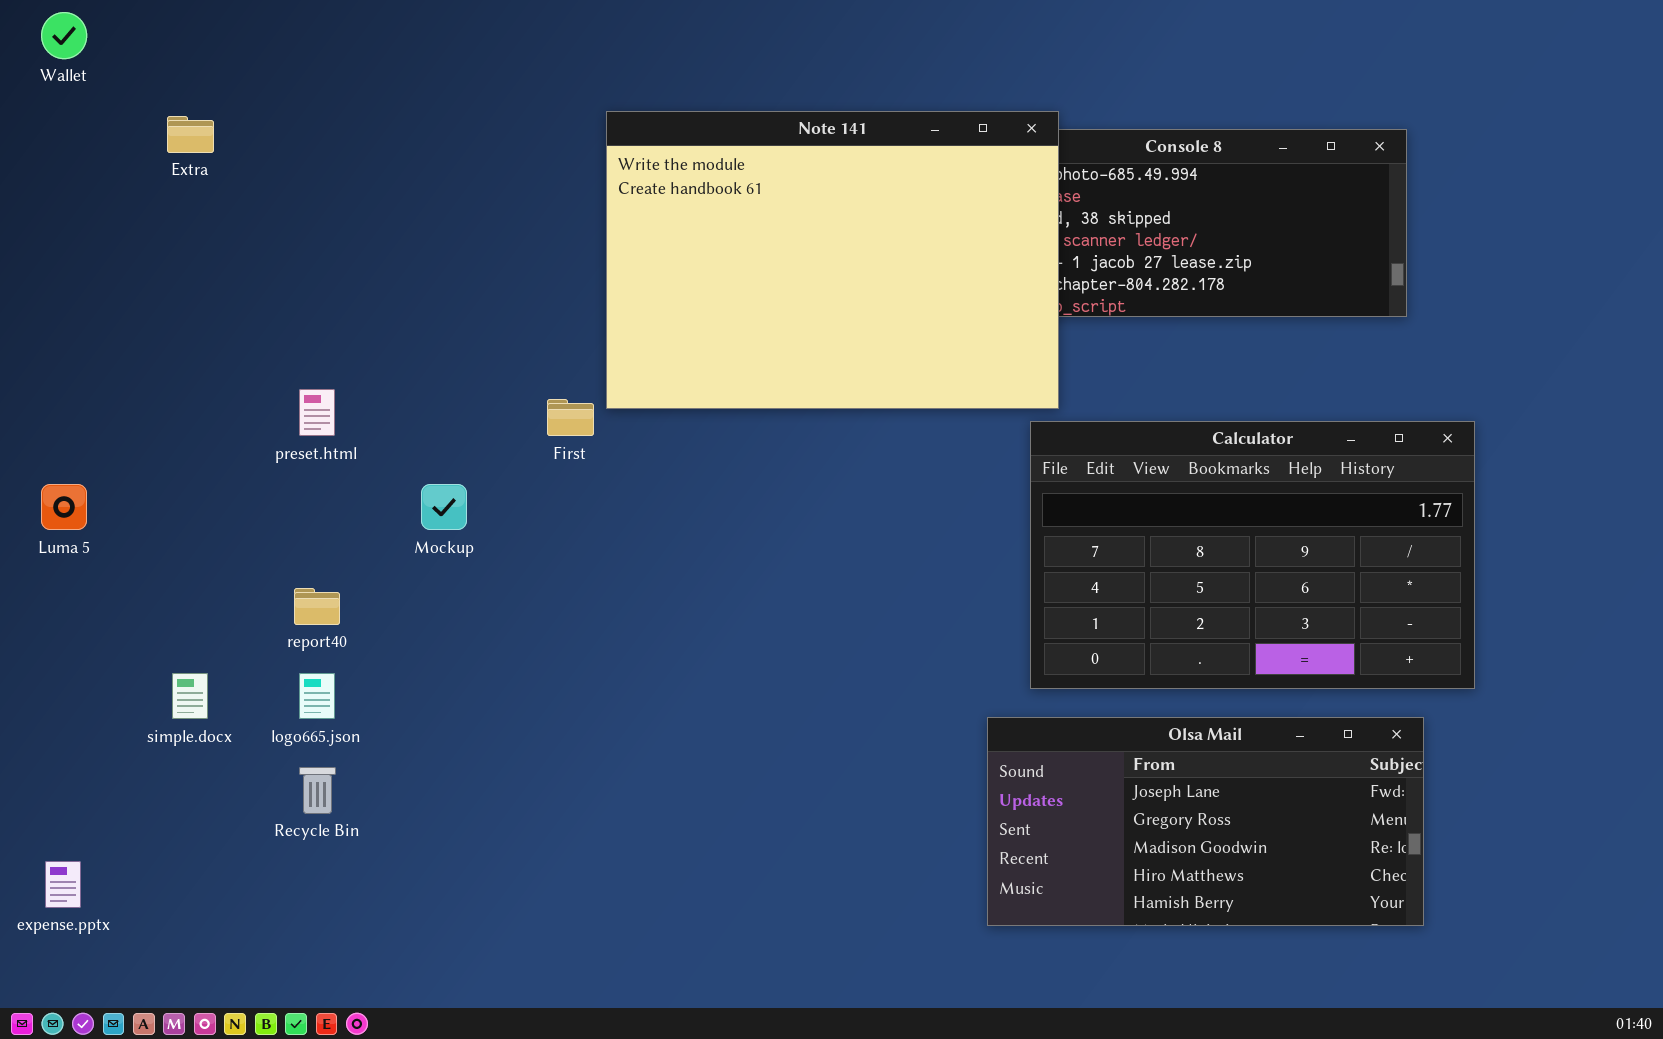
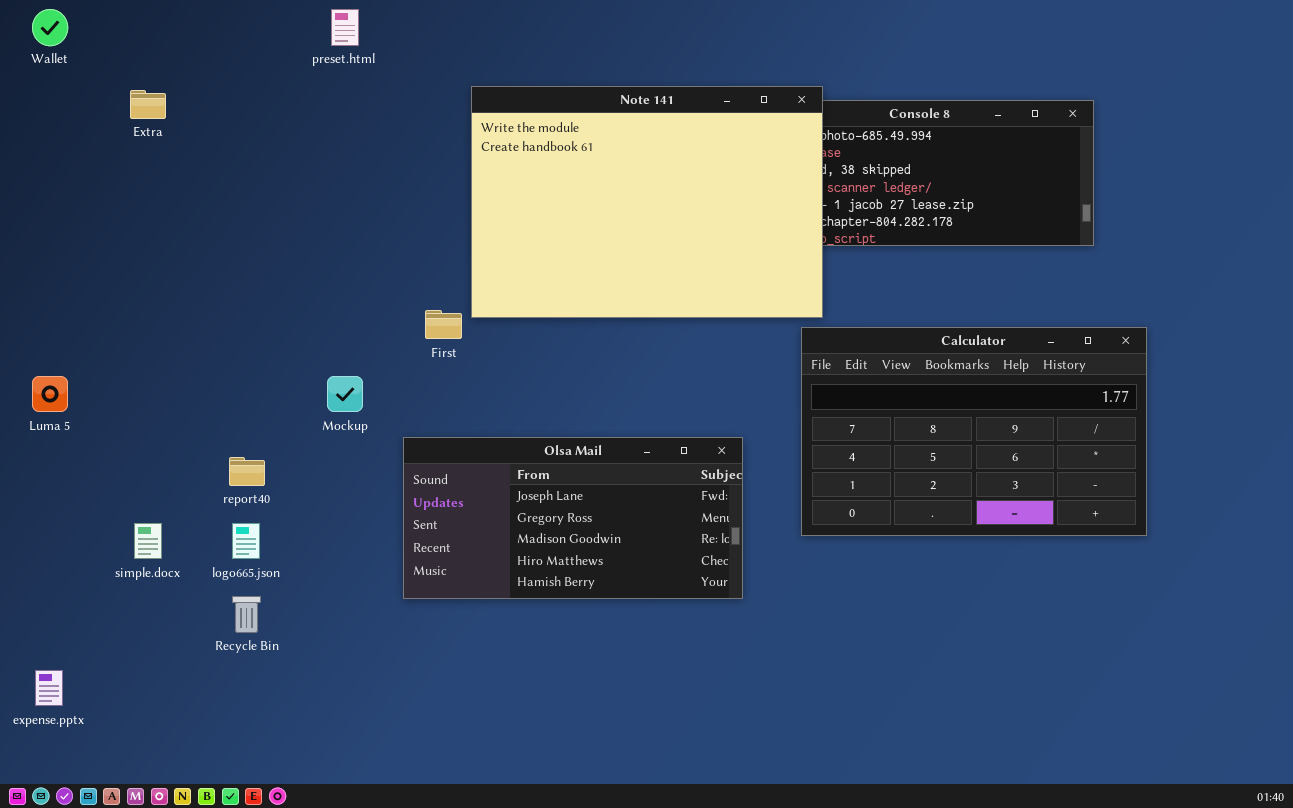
preset.html: [299,389,335,436] -> [331,9,359,46], moved
Olsa Mail: [987,717,1424,926] -> [403,437,743,599], moved

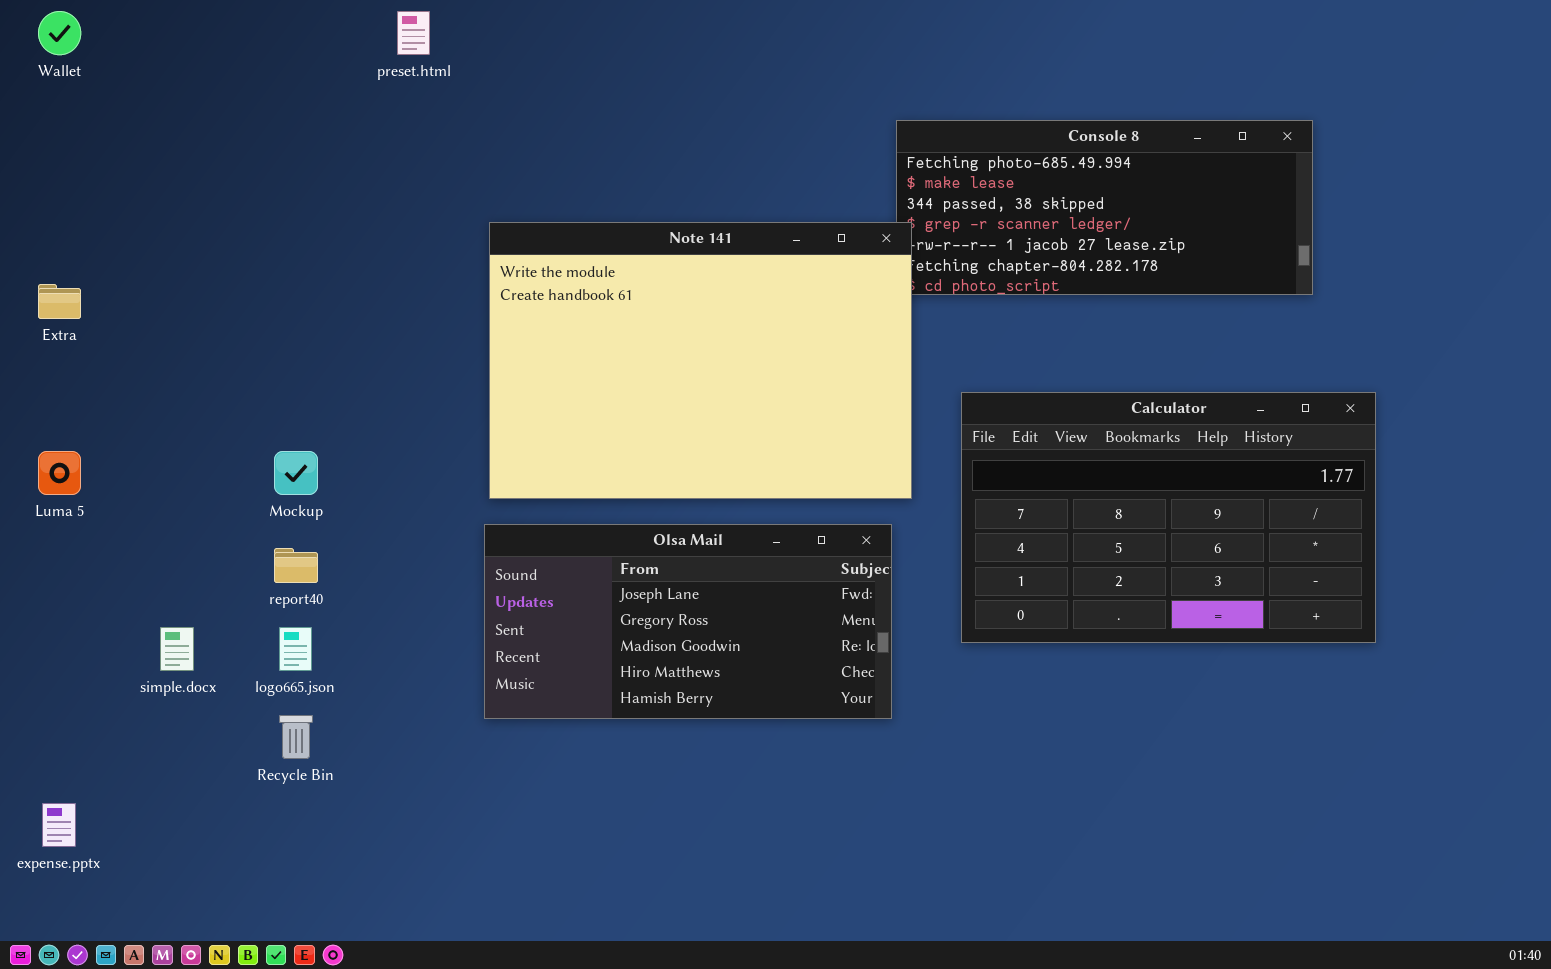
Note 141: [471,86,823,318] -> [489,222,912,499], moved
Extra: [130,90,166,119] -> [38,284,81,319], moved
Mockup: [327,376,363,412] -> [274,451,318,495], moved

